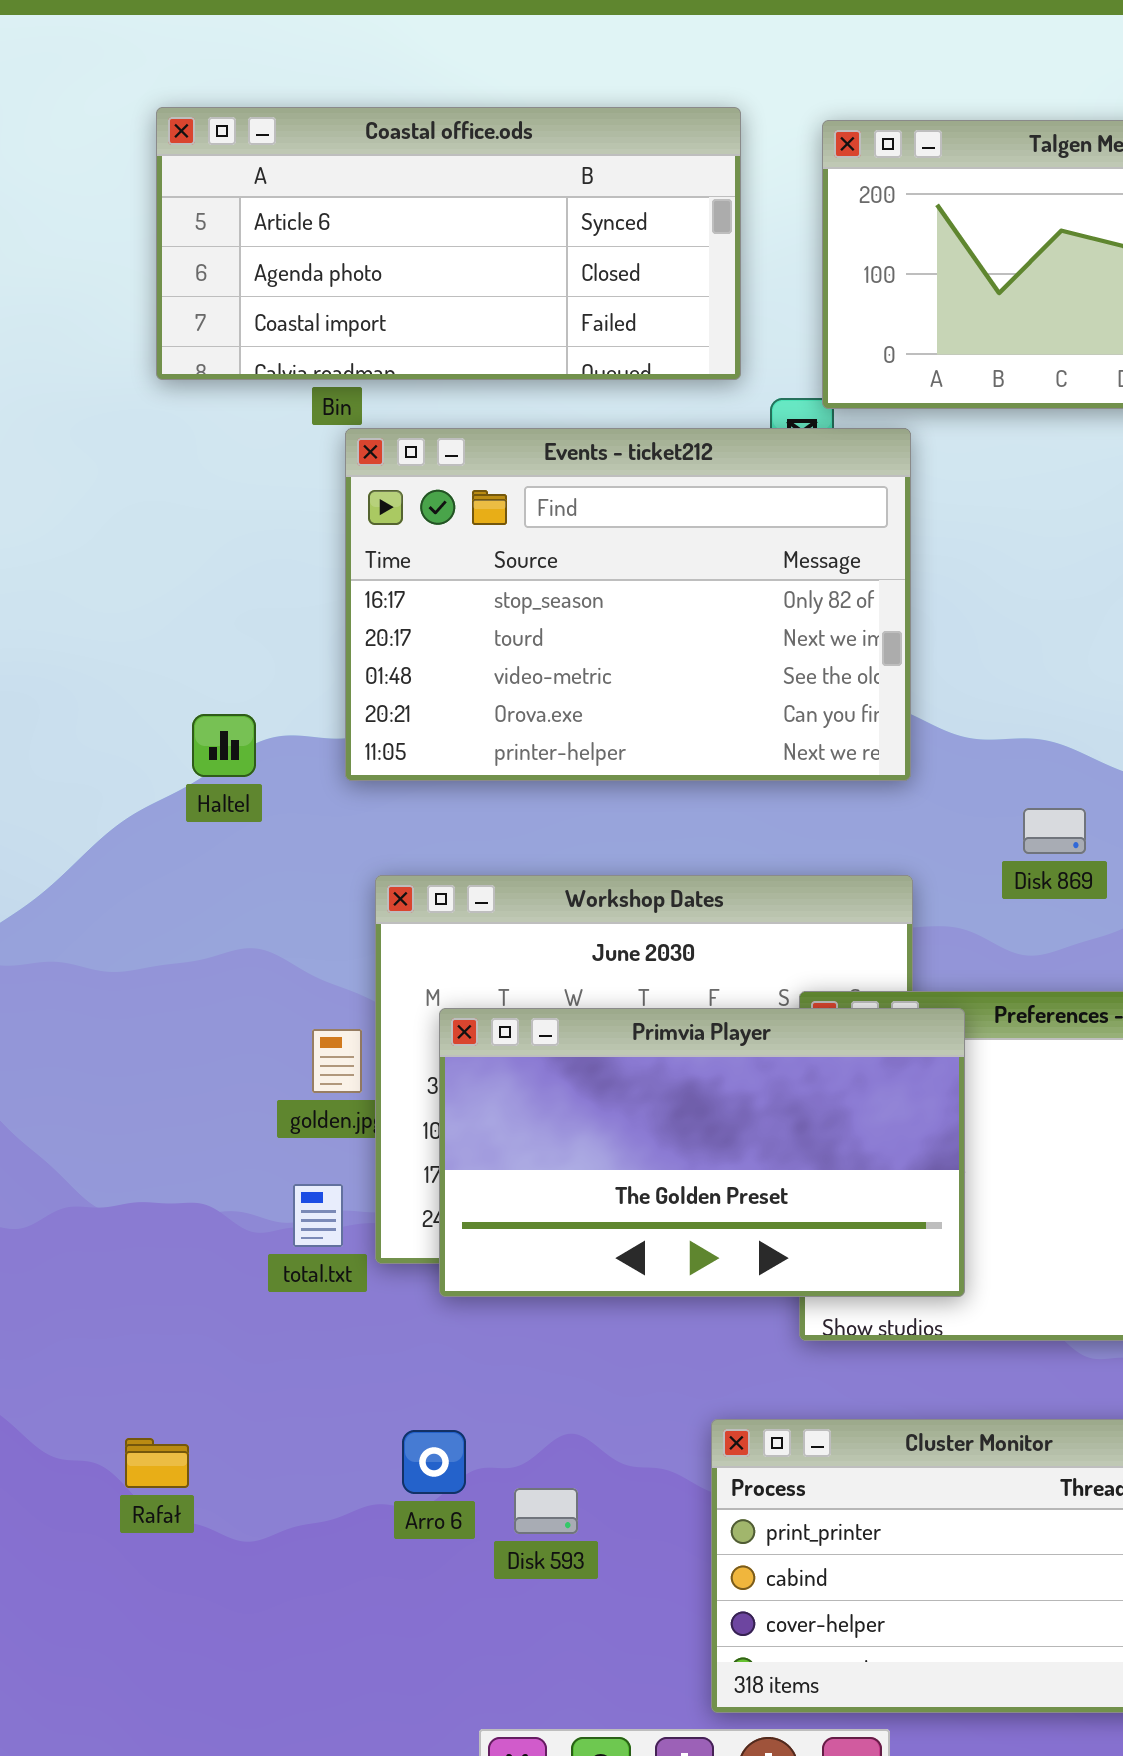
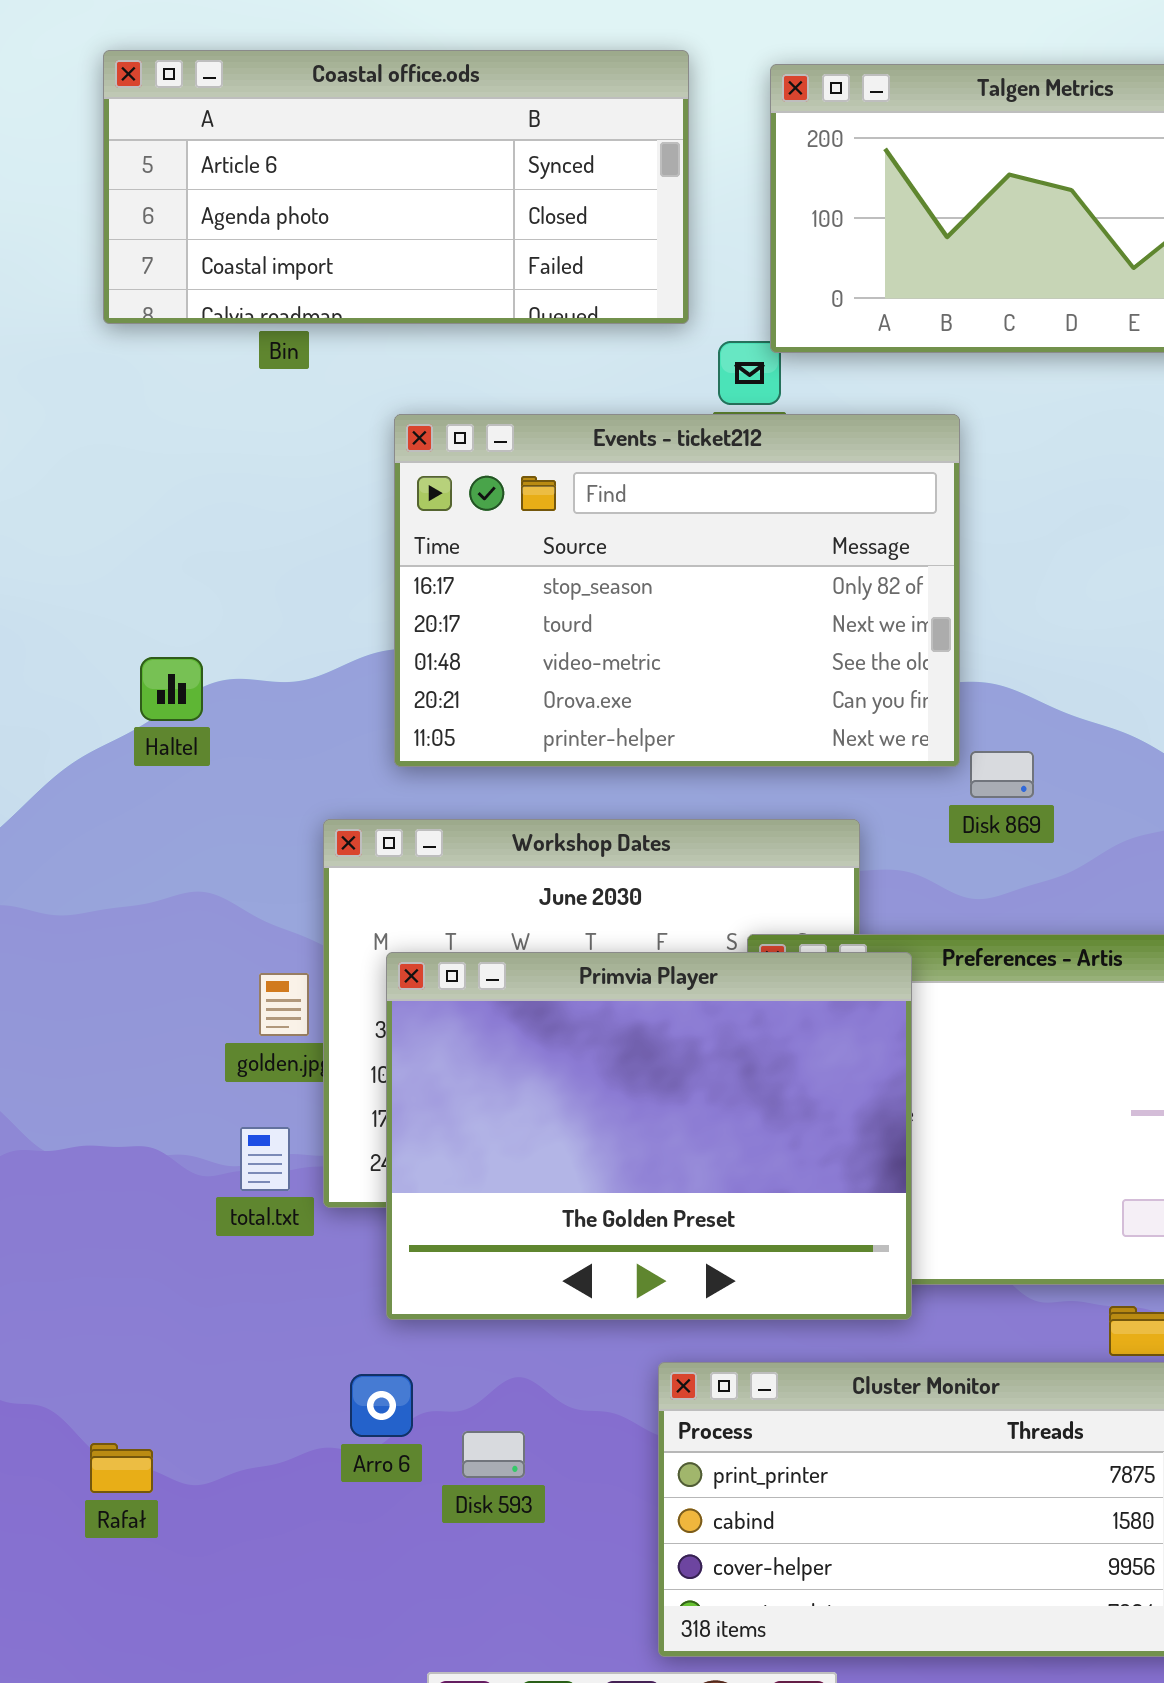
Events - ticket212: [345,428,911,781] -> [394,414,960,767], moved
Primvia Player: [439,1008,965,1297] -> [386,952,912,1320], resized
Rafał: [125,1438,189,1488] -> [90,1443,153,1493], moved

